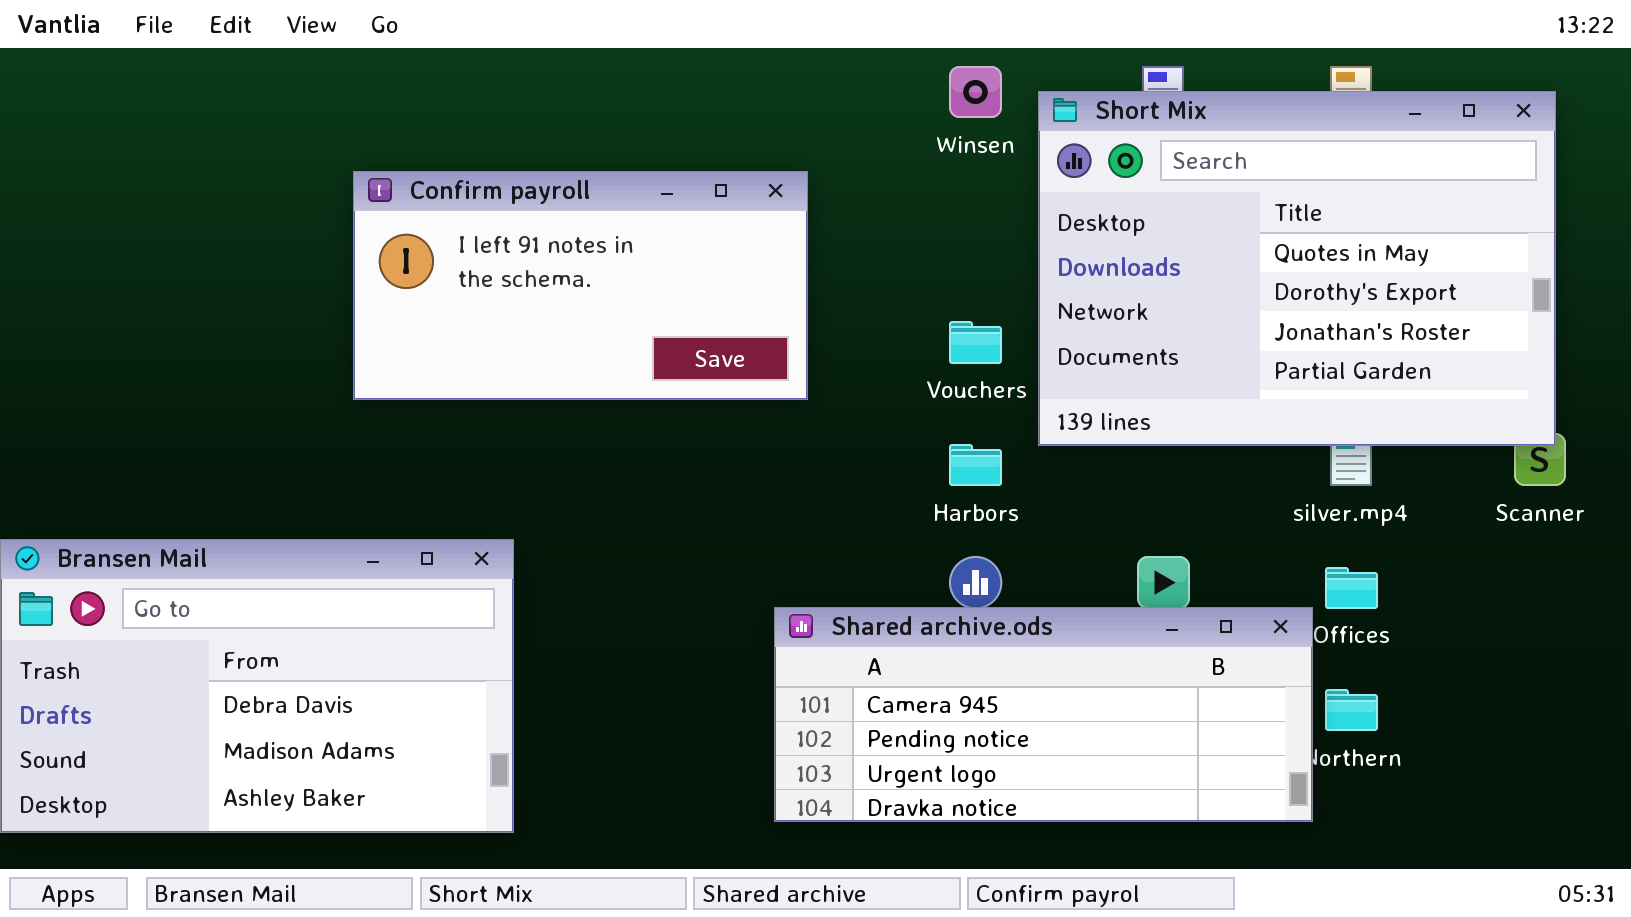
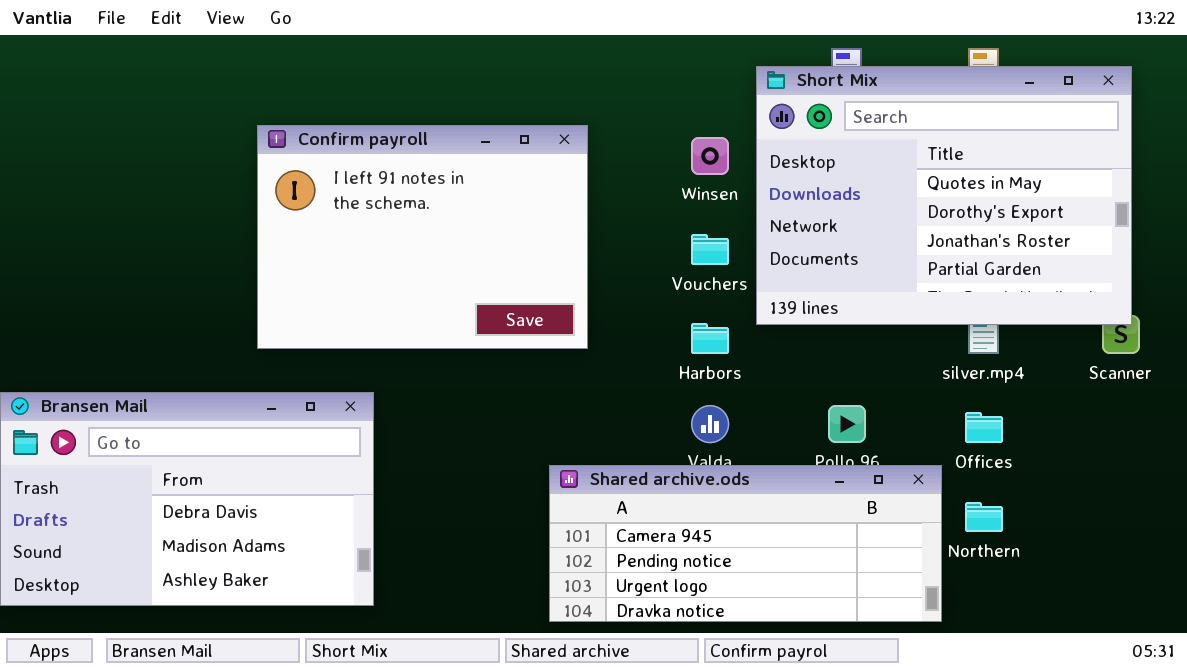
Winsen: [949,66,1002,118] -> [691,137,729,175], moved
Confirm payroll: [353,171,808,400] -> [257,125,588,349], resized
Shared archive.ods: [774,607,1313,822] -> [549,465,942,622], moved

